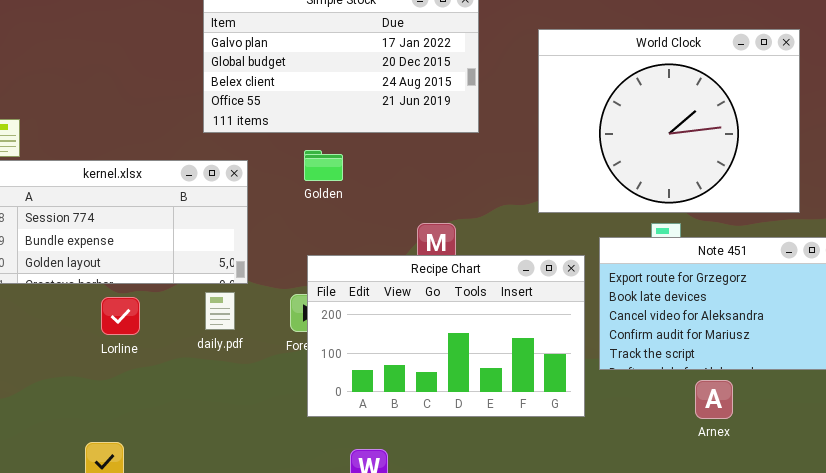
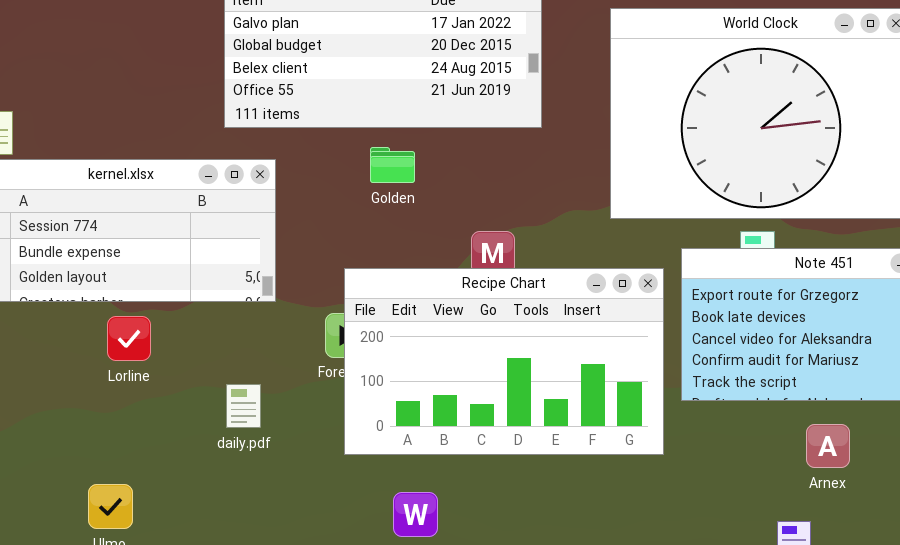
Golden: [304,150,343,181] -> [370,147,415,183], moved
daily.pdf: [205,292,235,330] -> [226,384,261,428], moved
Arnex: [695,380,733,419] -> [806,424,850,468], moved

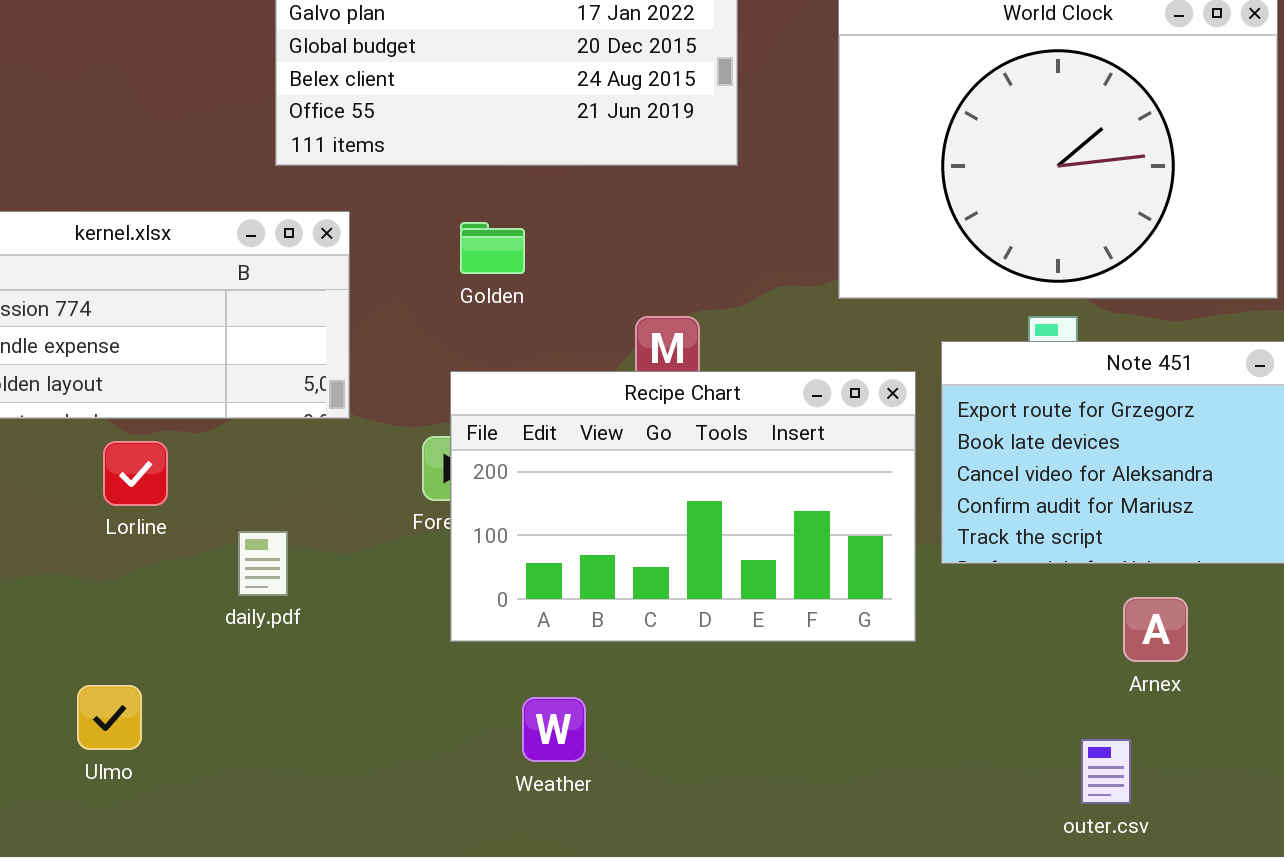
Golden: [370,147,415,183] -> [460,222,525,274], moved
daily.pdf: [226,384,261,428] -> [238,531,288,596], moved

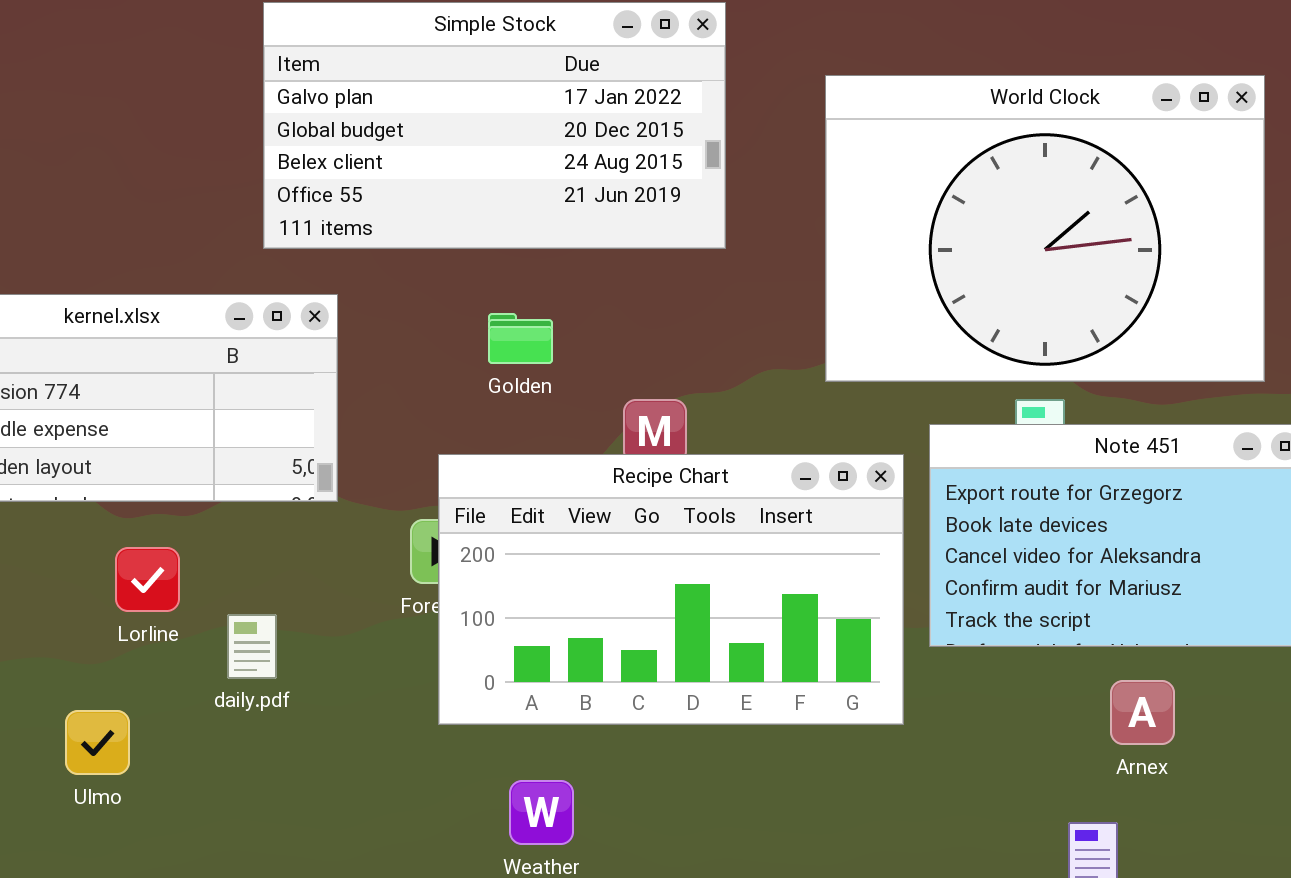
Golden: [460,222,525,274] -> [488,313,553,364], moved
Lorline: [103,441,168,506] -> [115,547,180,612], moved
Ulmo: [77,685,142,750] -> [65,710,130,775], moved

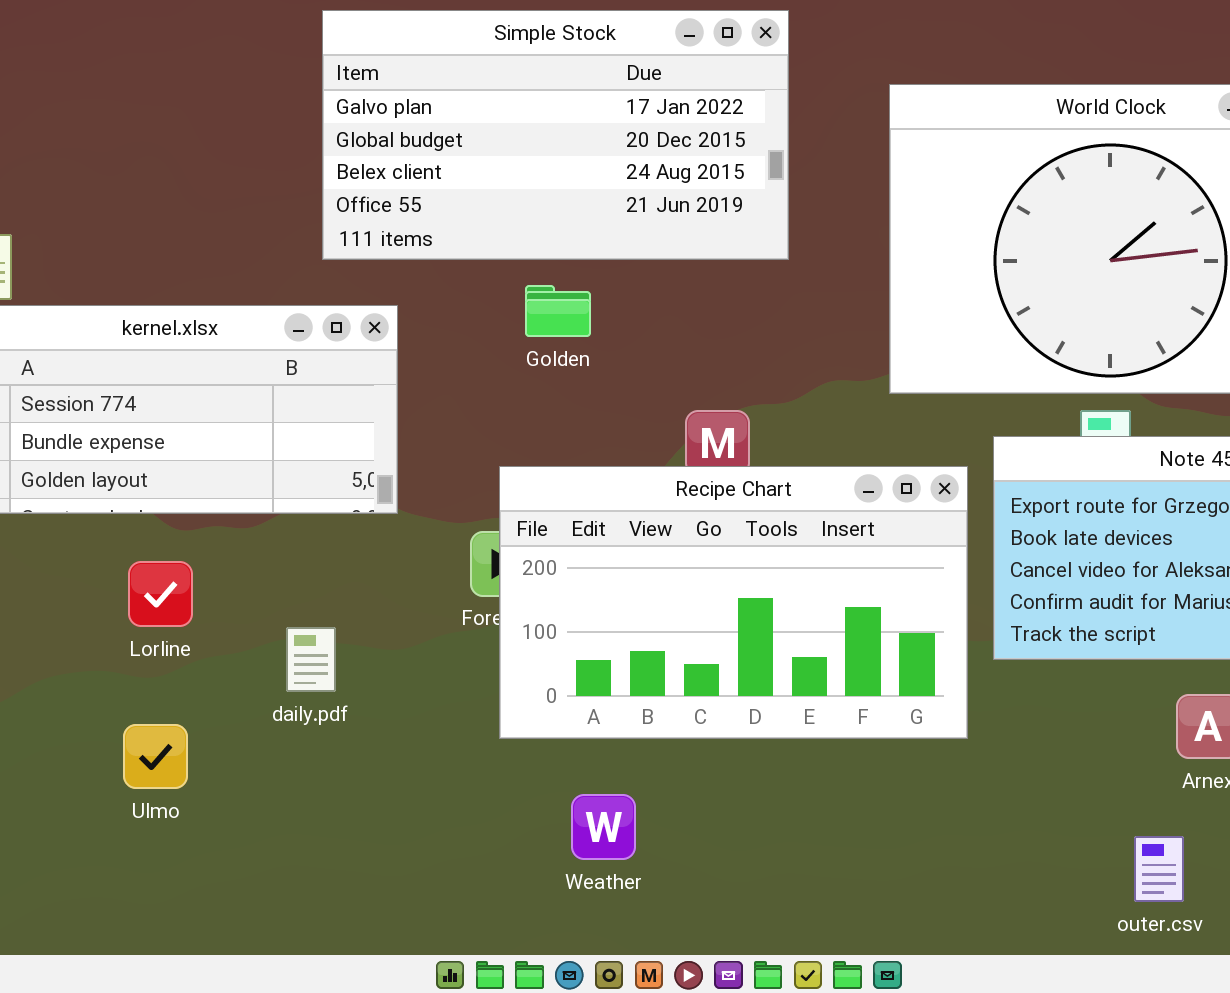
Golden: [488,313,553,364] -> [525,285,591,337], moved
Lorline: [115,547,180,612] -> [128,561,193,627], moved

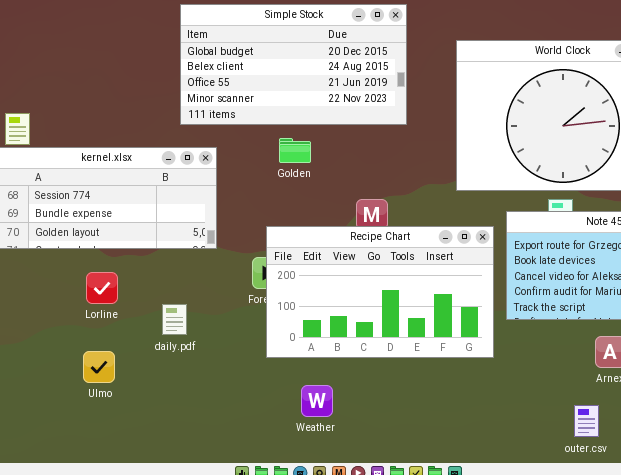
Simple Stock: [322,10,789,260] -> [180,4,407,125], scrolled down 1 row

